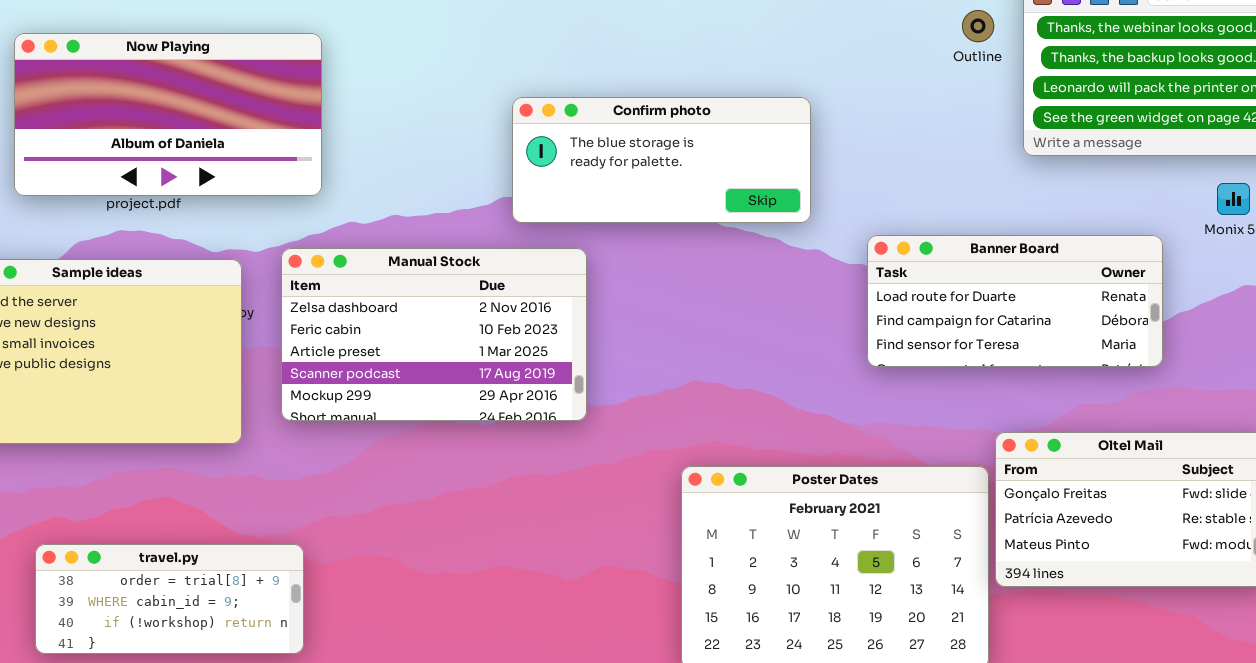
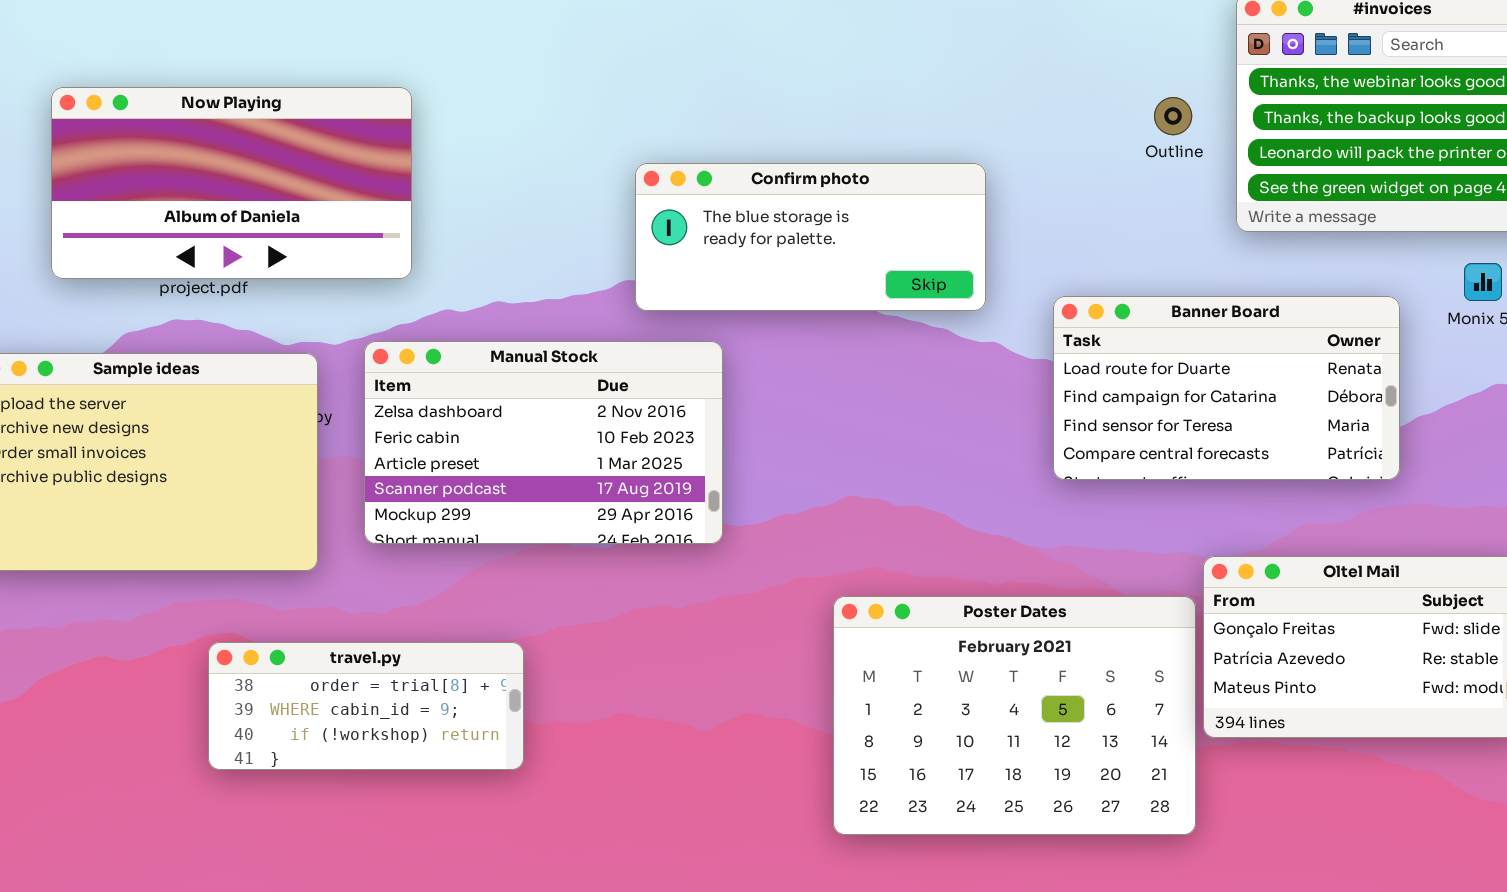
Outline: [962,10,994,42] -> [1154,97,1192,135], moved
Banner Board: [867,235,1163,367] -> [1053,296,1400,480], resized
travel.py: [35,544,304,654] -> [208,642,524,770], moved

